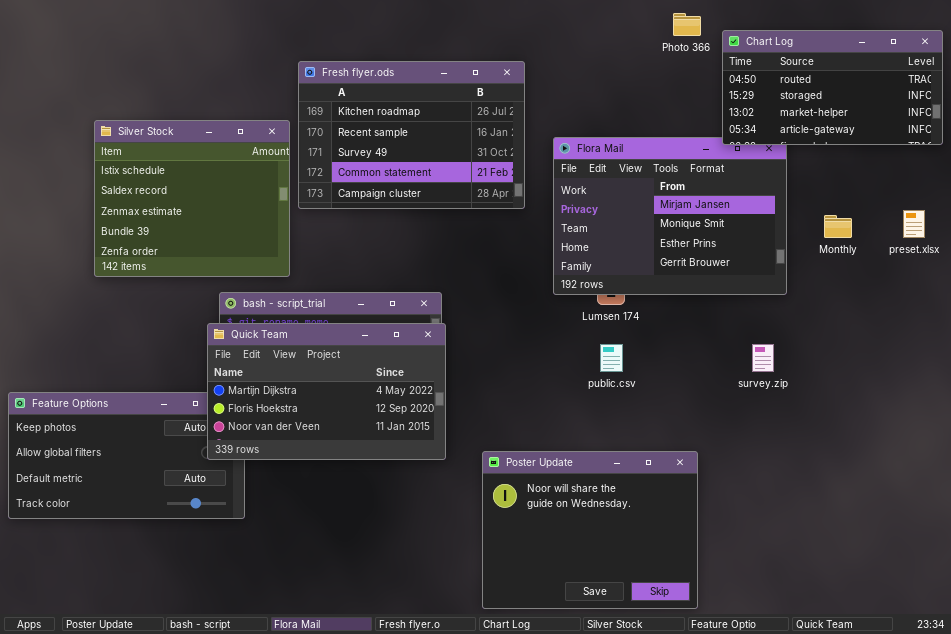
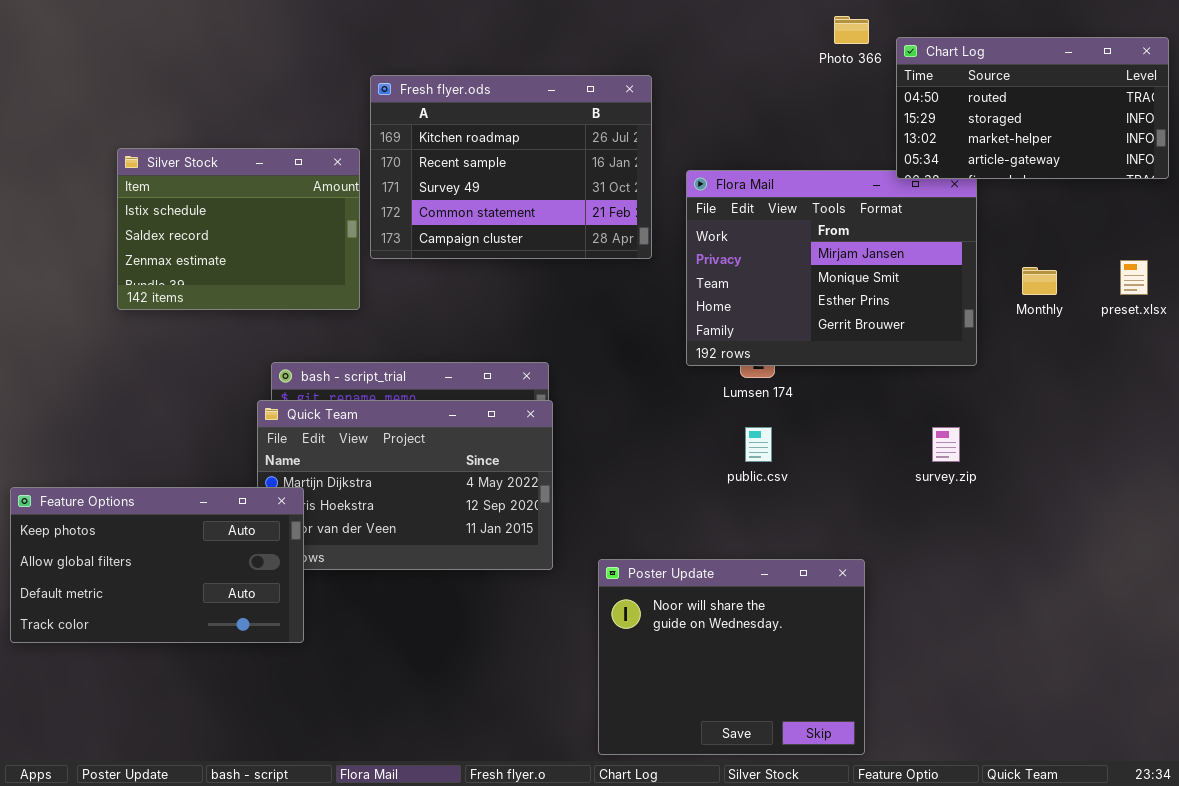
Silver Stock: [94,120,290,277] -> [117,148,360,310], resized
Feature Options: [8,392,245,519] -> [10,487,304,643], raised

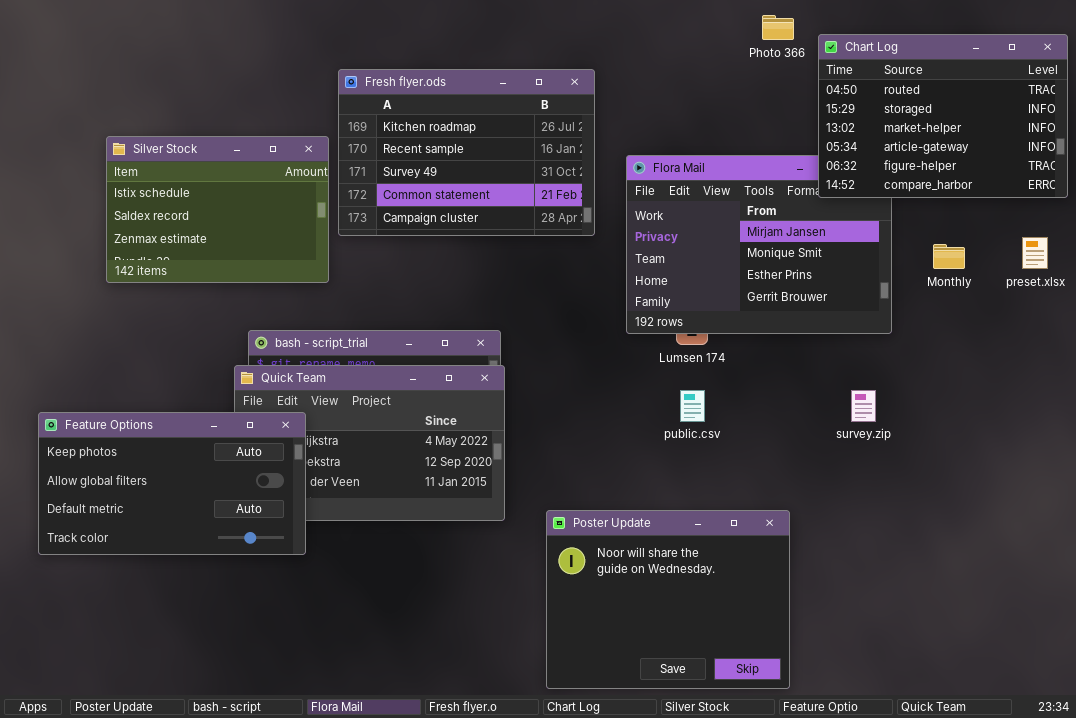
Chart Log: [896,37,1169,179] -> [818,34,1068,198], resized
Feature Options: [10,487,304,643] -> [38,412,306,555], moved

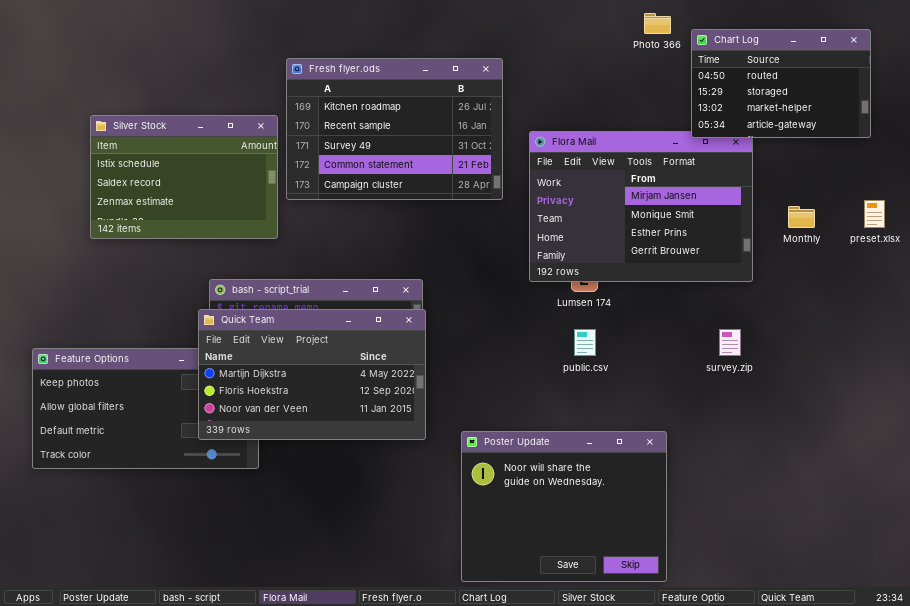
Chart Log: [818,34,1068,198] -> [691,29,871,138], resized
Quick Team: [234,365,505,521] -> [198,309,426,440], raised

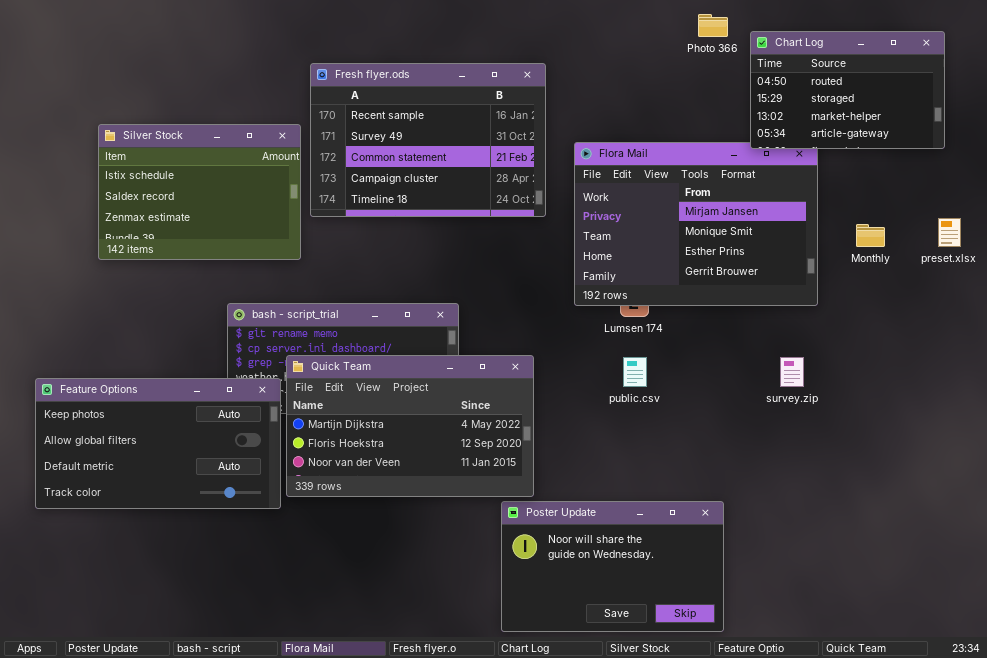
Fresh flyer.ods: [286,58,503,200] -> [310,63,546,217], scrolled down 1 row
Quick Team: [198,309,426,440] -> [286,355,534,497], moved
Poster Update: [461,431,667,582] -> [501,501,724,632], resized

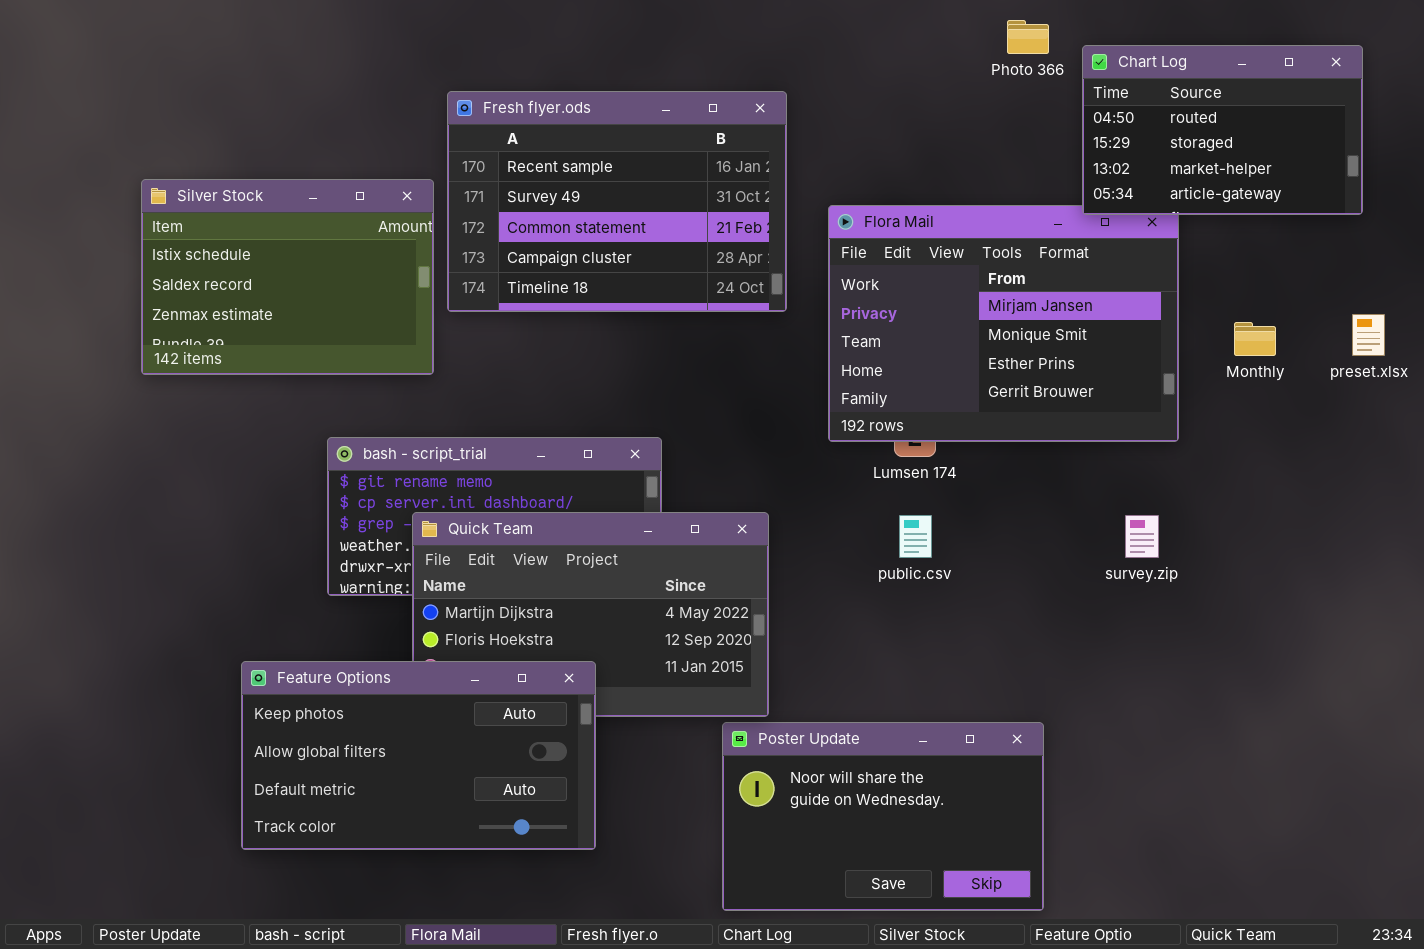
Feature Options: [35,378,281,509] -> [241,661,596,850], moved

